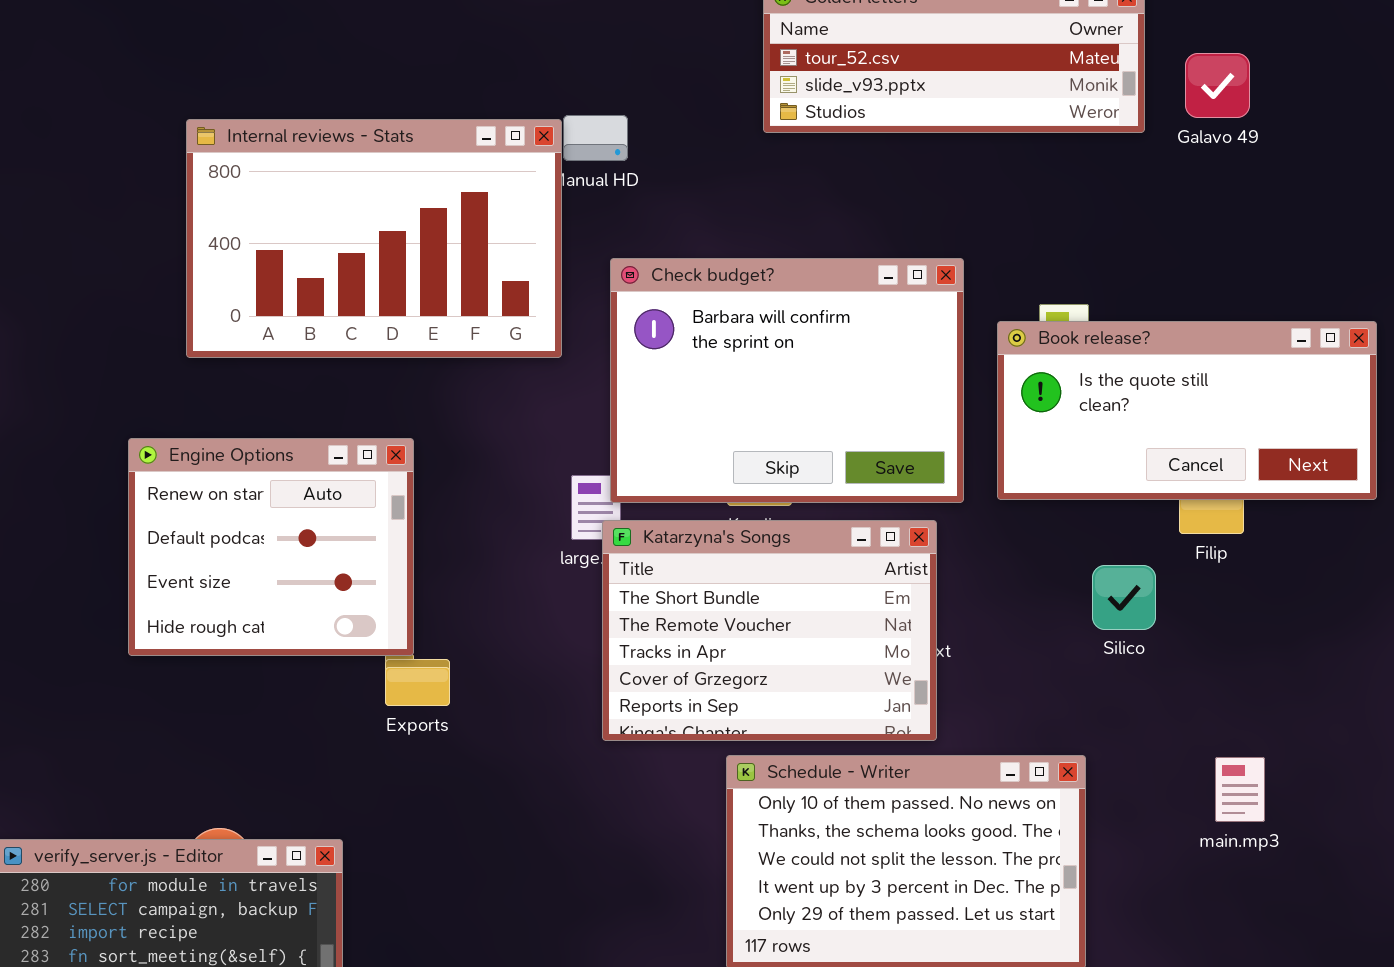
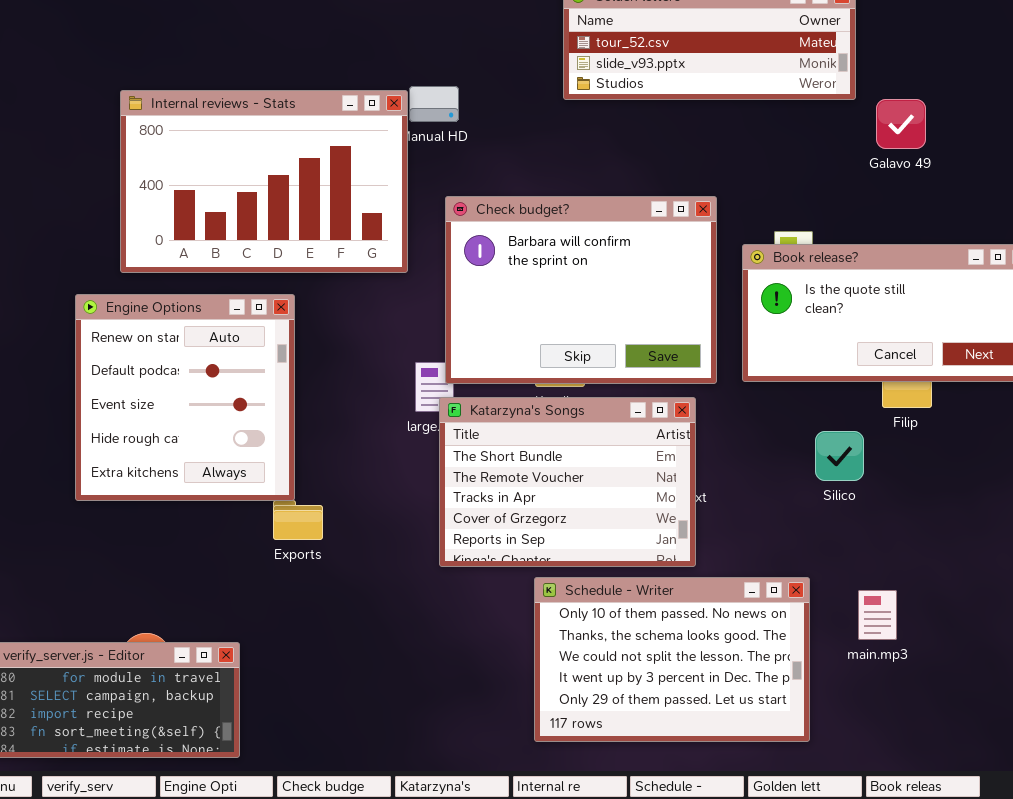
Galavo 49: [1185,53,1250,118] -> [876,99,926,149], moved
Engine Options: [128,438,414,656] -> [75,294,295,501], resized
main.mp3: [1215,757,1265,822] -> [858,590,897,640], moved

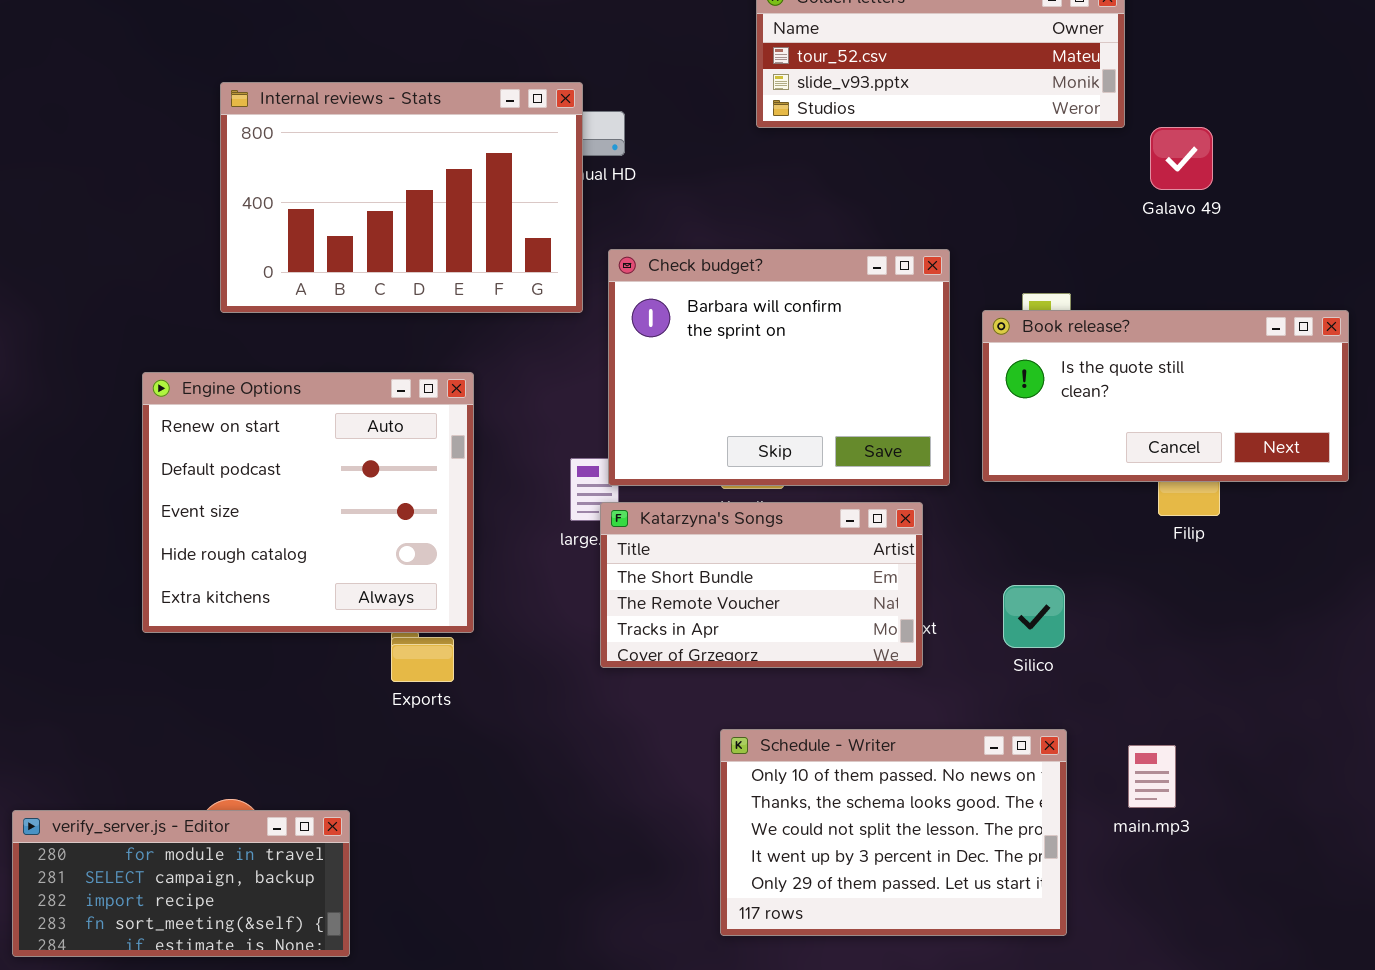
Internal reviews - Stats: [120,90,408,273] -> [220,82,583,313], moved
Engine Options: [75,294,295,501] -> [142,372,474,633], resized
Katarzyna's Songs: [439,397,696,567] -> [600,502,923,668], resized
Silico: [815,431,864,481] -> [1003,585,1065,648], moved

